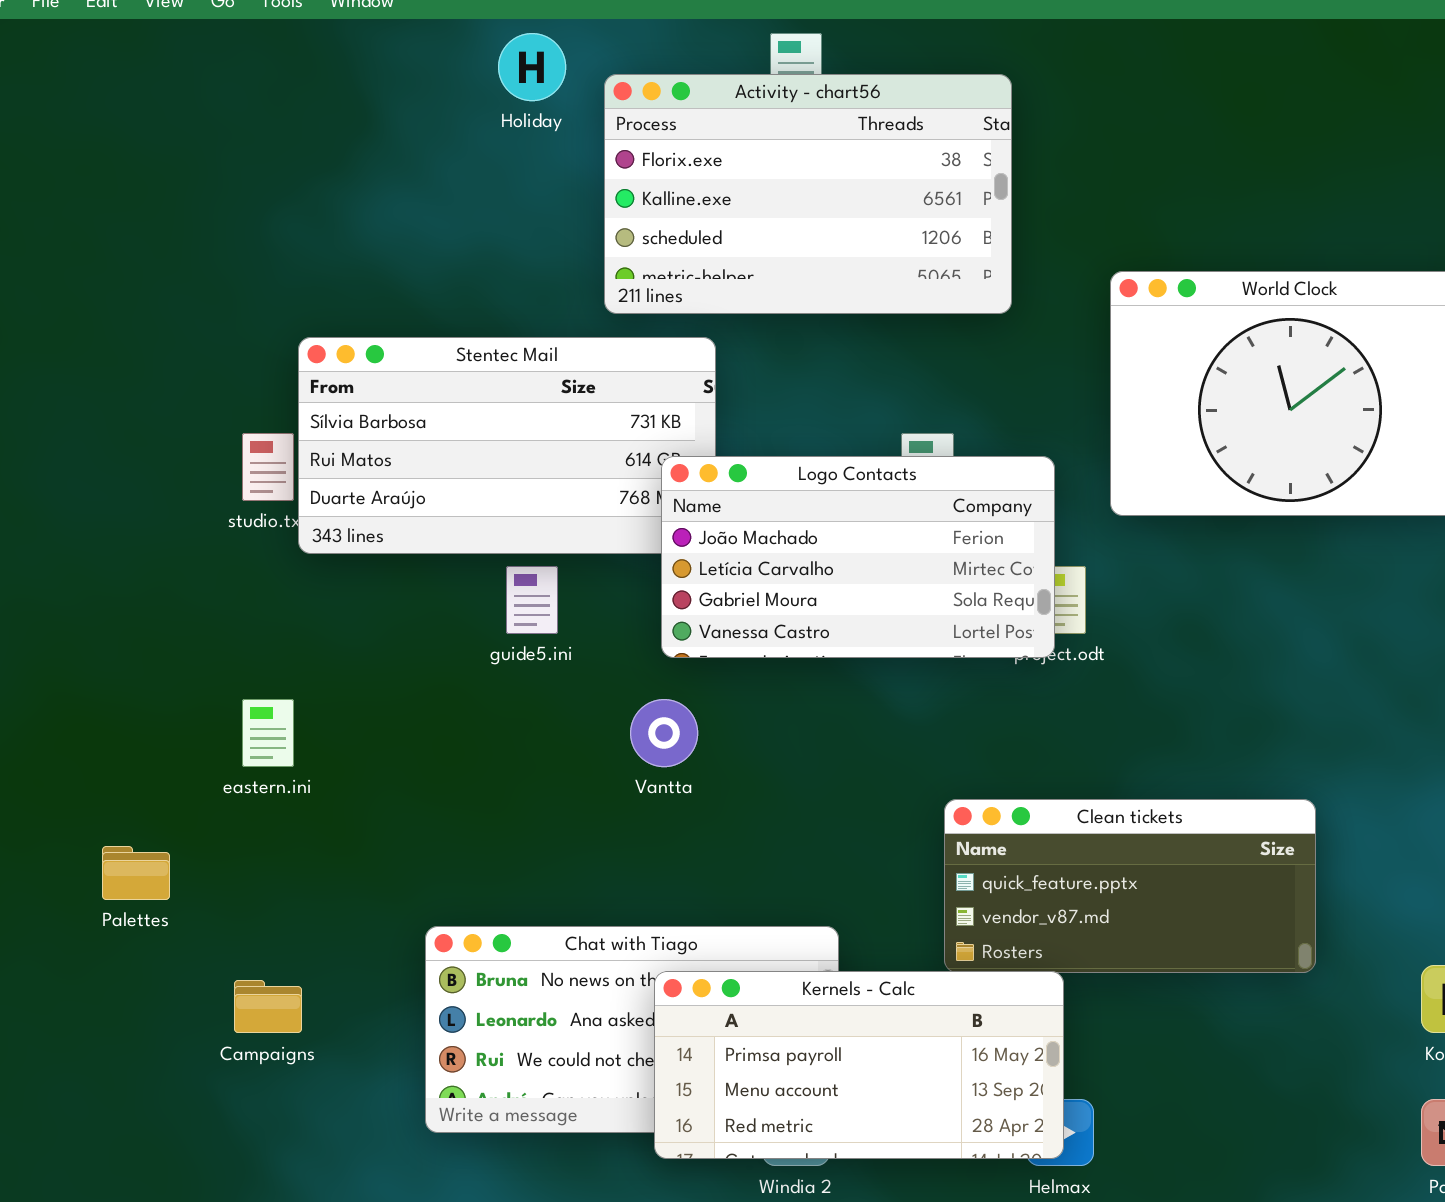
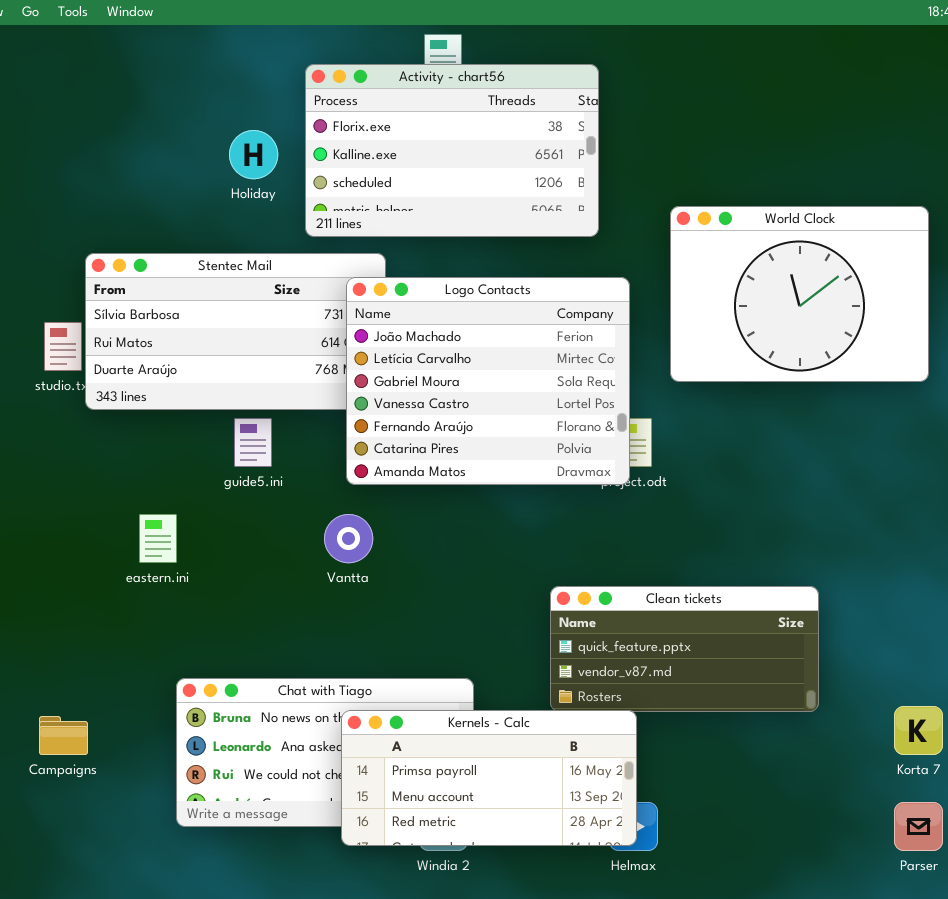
Holiday: [498,33,566,101] -> [229,130,278,179], moved
Logo Contacts: [661,456,1055,658] -> [346,277,630,485], resized
eastern.ini: [242,699,294,767] -> [139,514,177,563], moved

